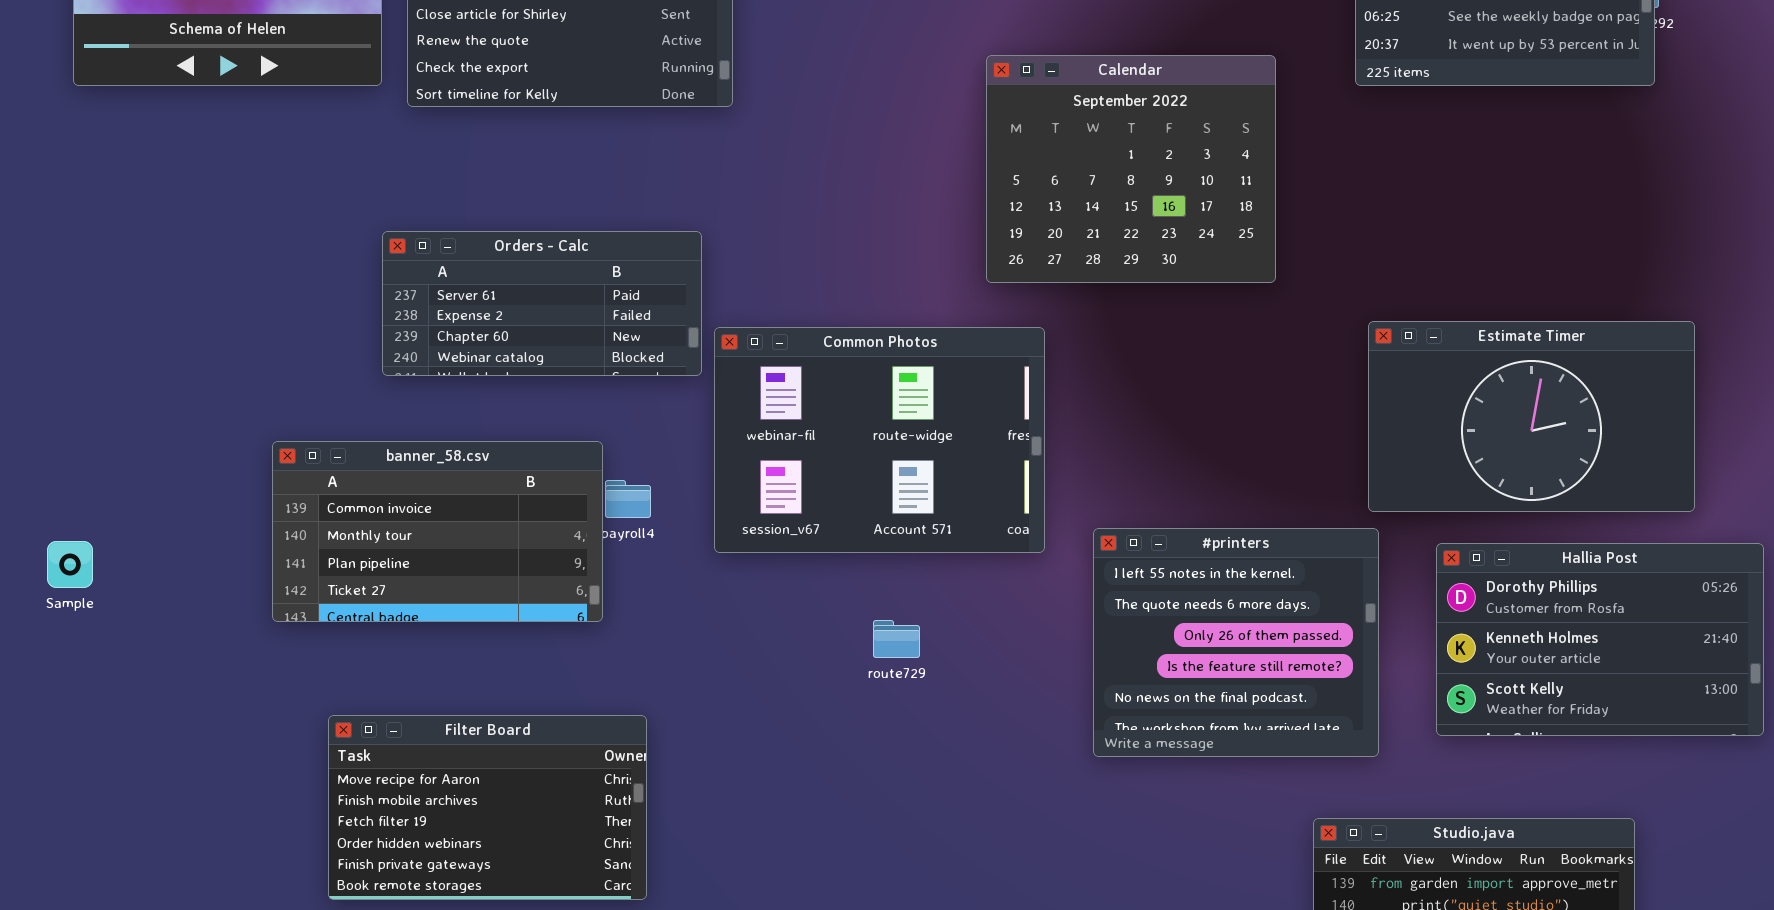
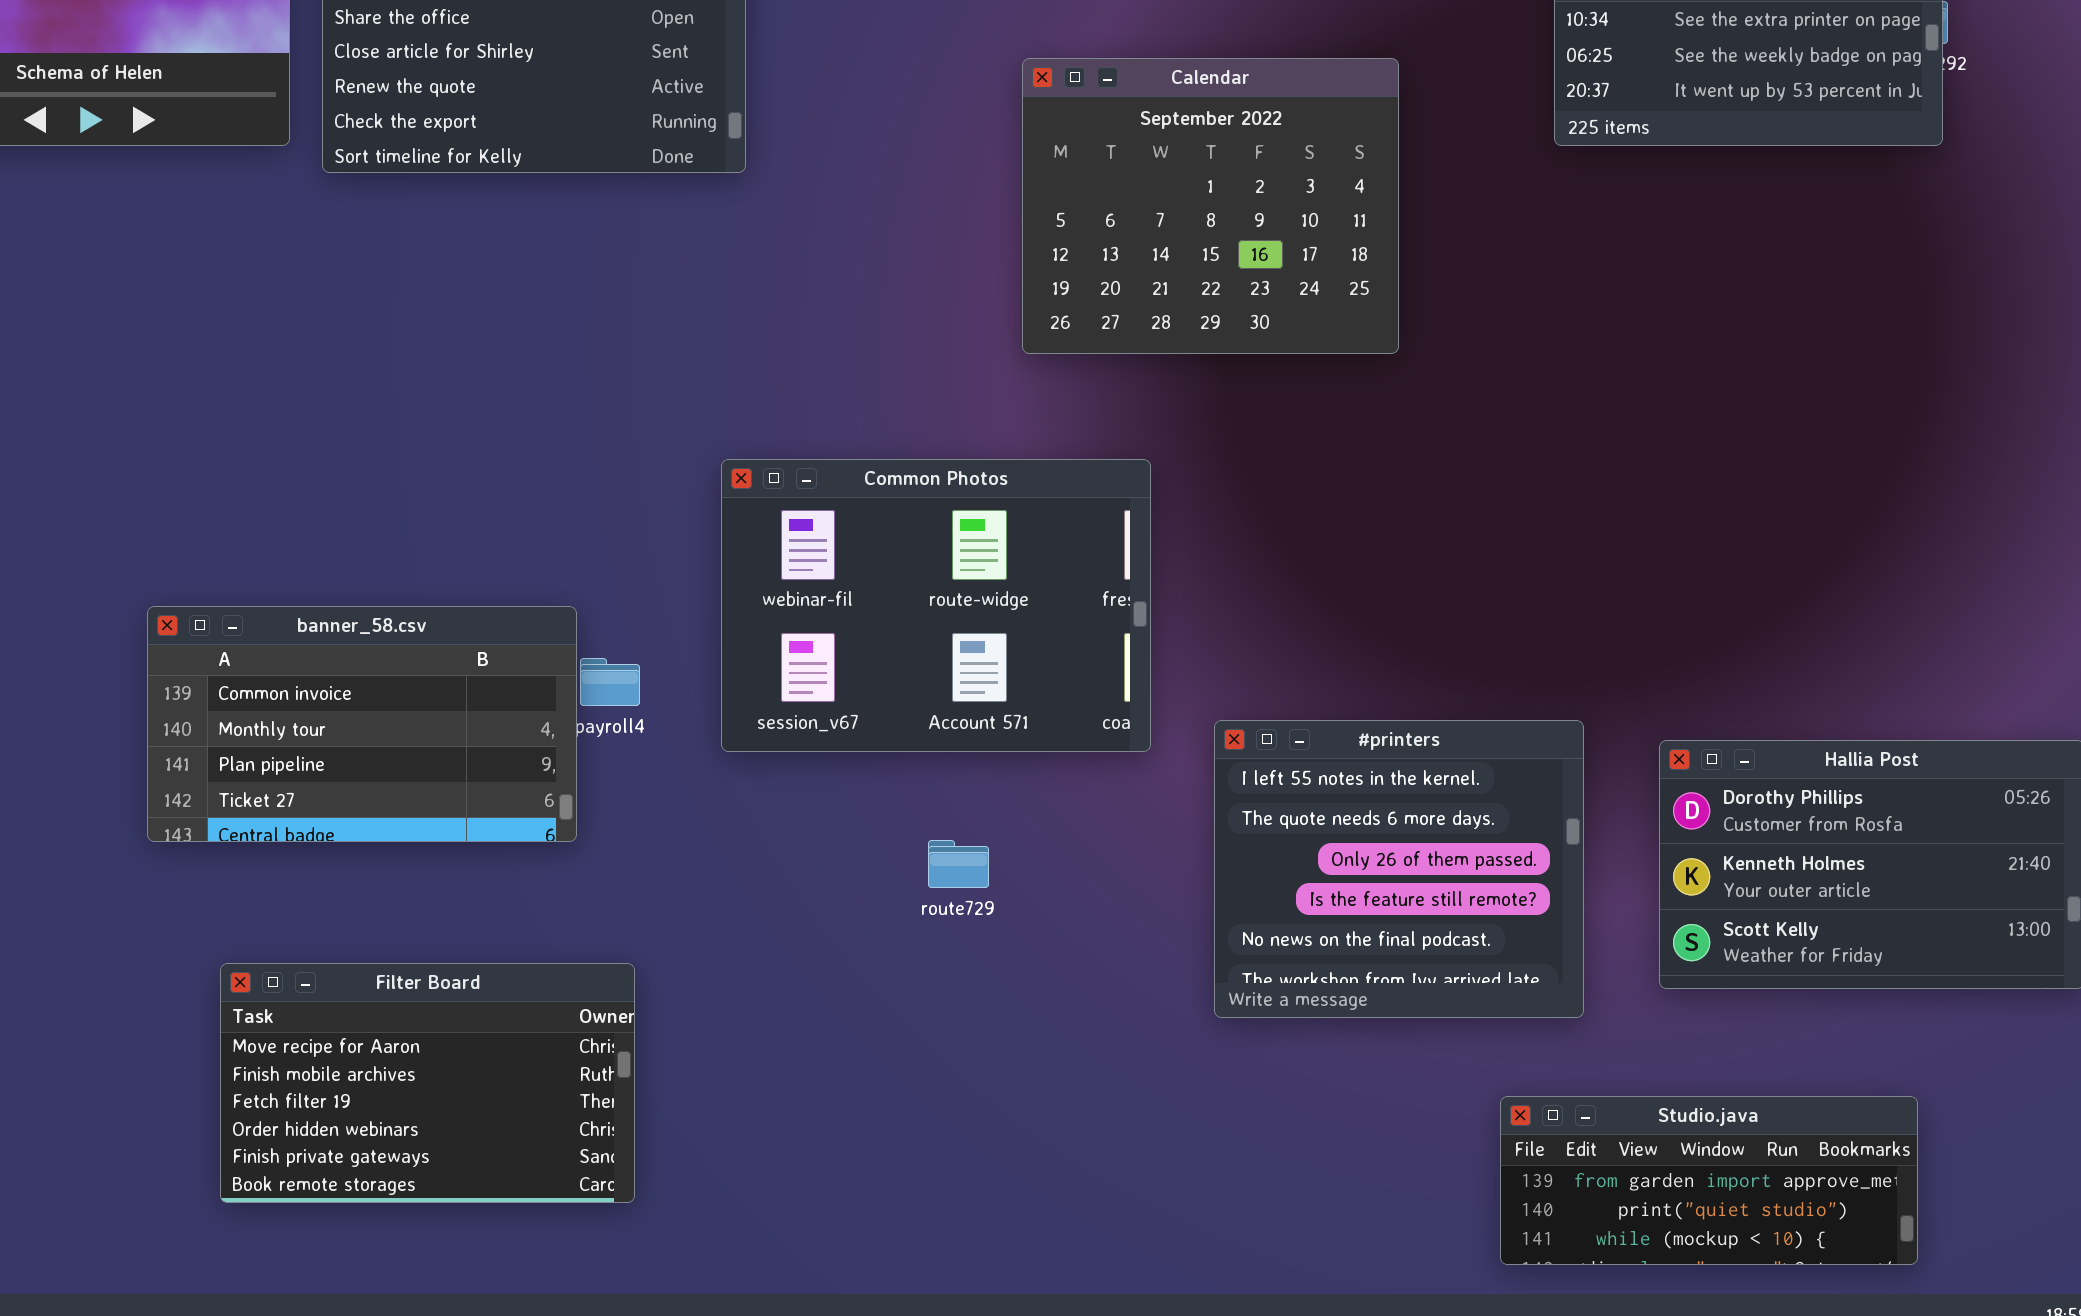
Calendar: [986,55,1276,283] -> [1022,58,1399,354], moved
Orders - Calc: [382,231,702,376] -> none, closed
Estimate Timer: [1368,321,1695,512] -> none, closed

